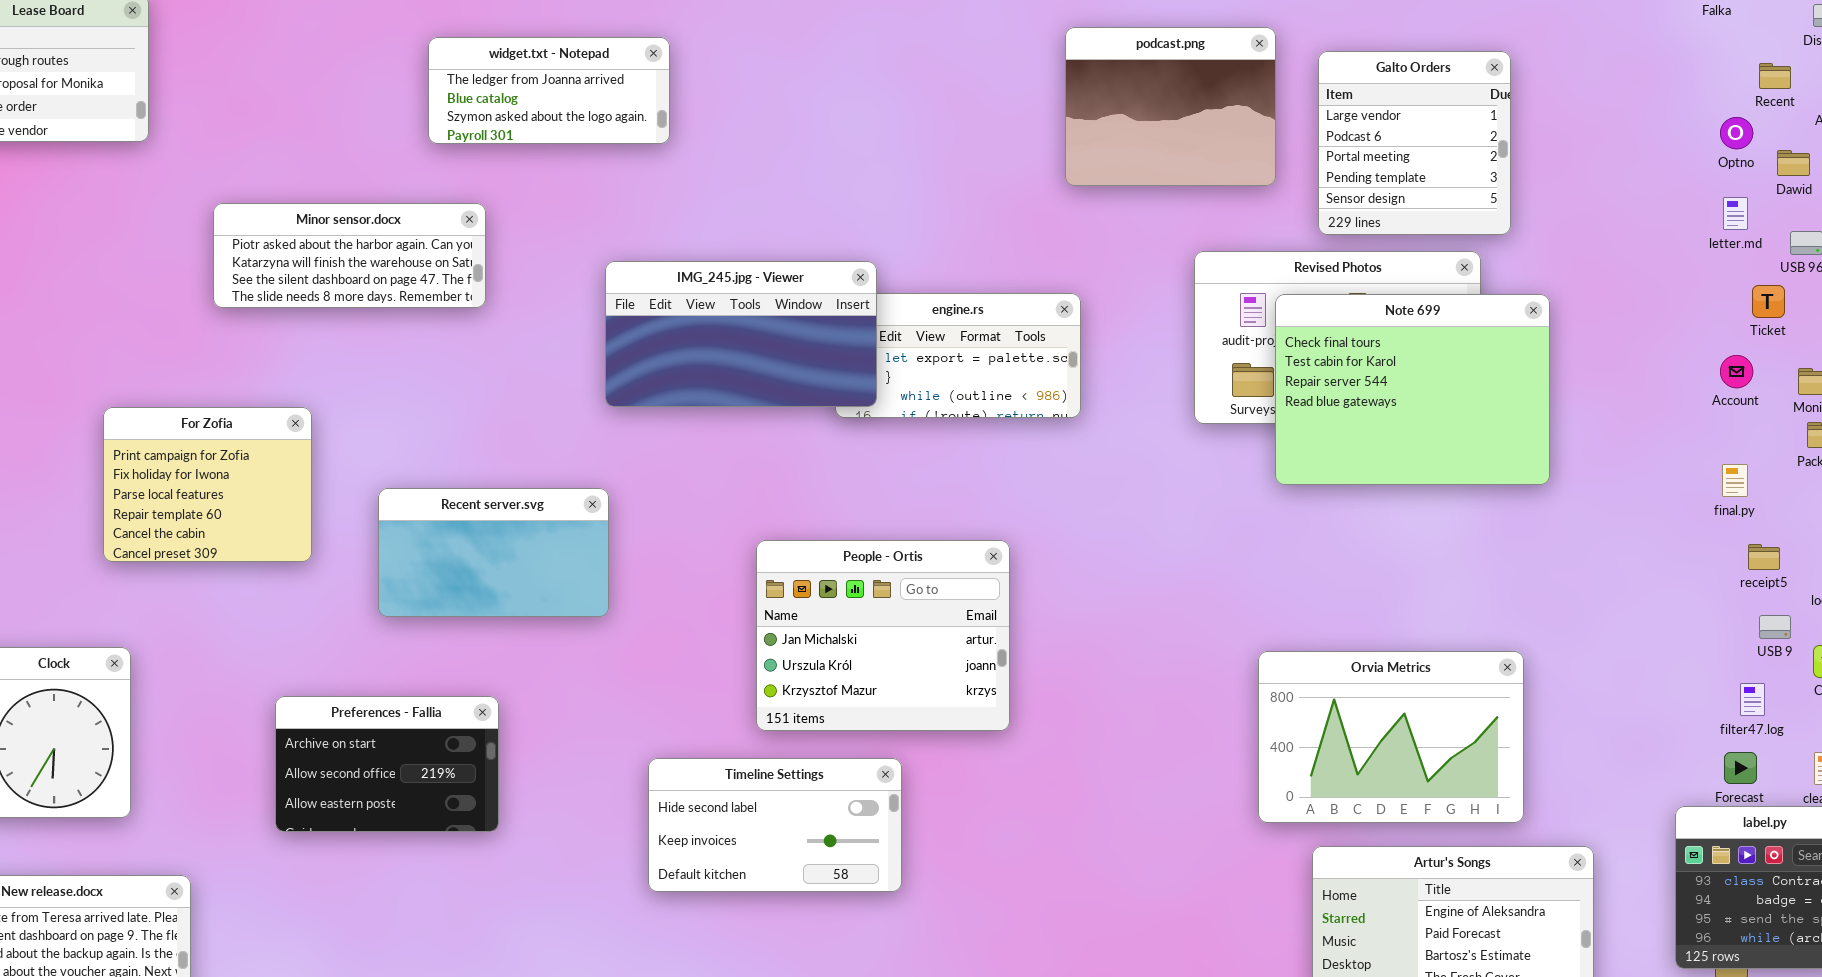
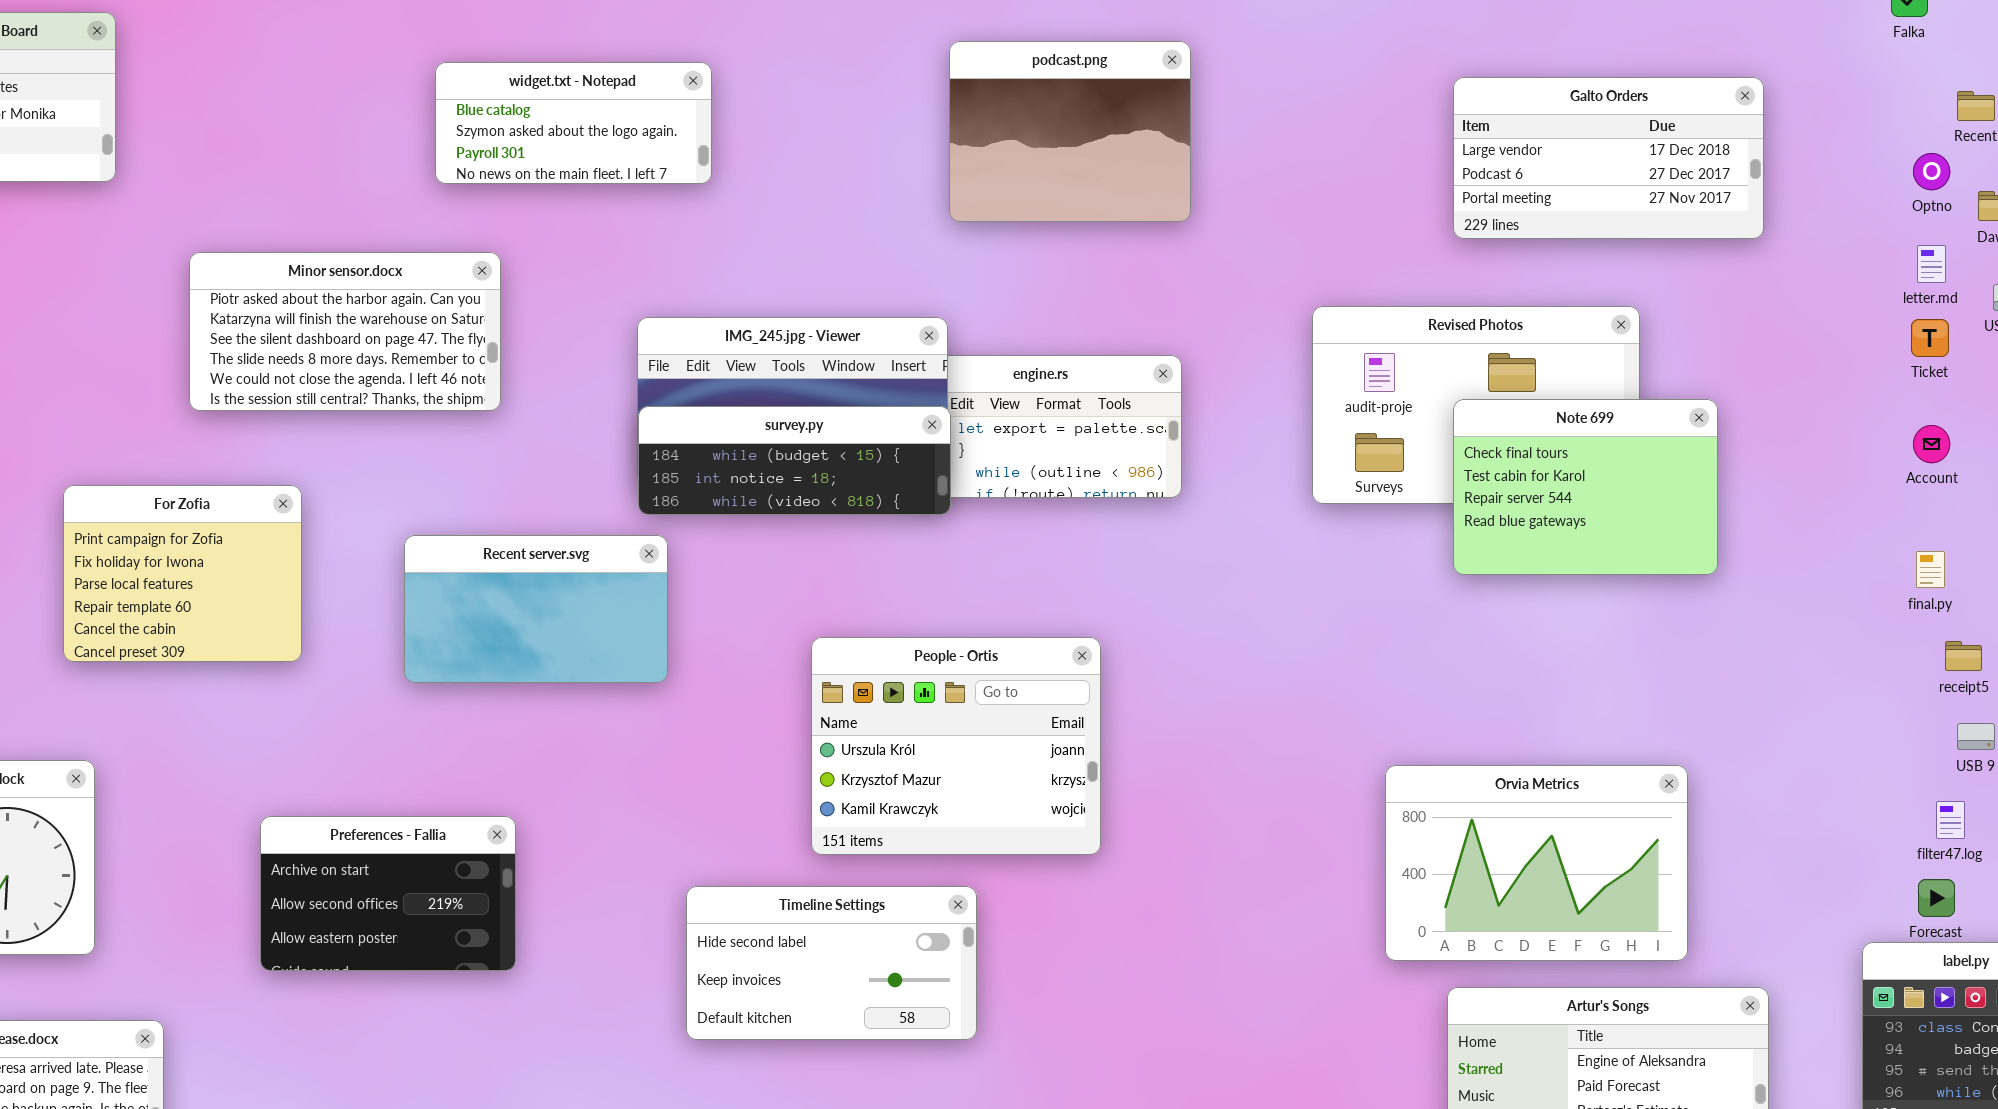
podcast.png: [1065,27,1276,186] -> [949,41,1191,222], moved
widget.txt - Notepad: [428,37,670,144] -> [435,62,712,184], scrolled down 1 row
Galto Orders: [1318,51,1511,235] -> [1453,77,1764,239], resized
Minor sensor.docx: [213,203,486,308] -> [189,252,501,411], resized
Ticket: [1752,285,1785,318] -> [1911,319,1949,357], moved
Note 699: [1275,294,1550,485] -> [1453,399,1718,575], resized
survey.py: none -> [638,406,951,515], opened
Recent server.svg: [378,488,609,617] -> [404,535,668,683], moved
People - Ortis: [756,540,1010,731] -> [811,637,1101,855], scrolled down 1 row

